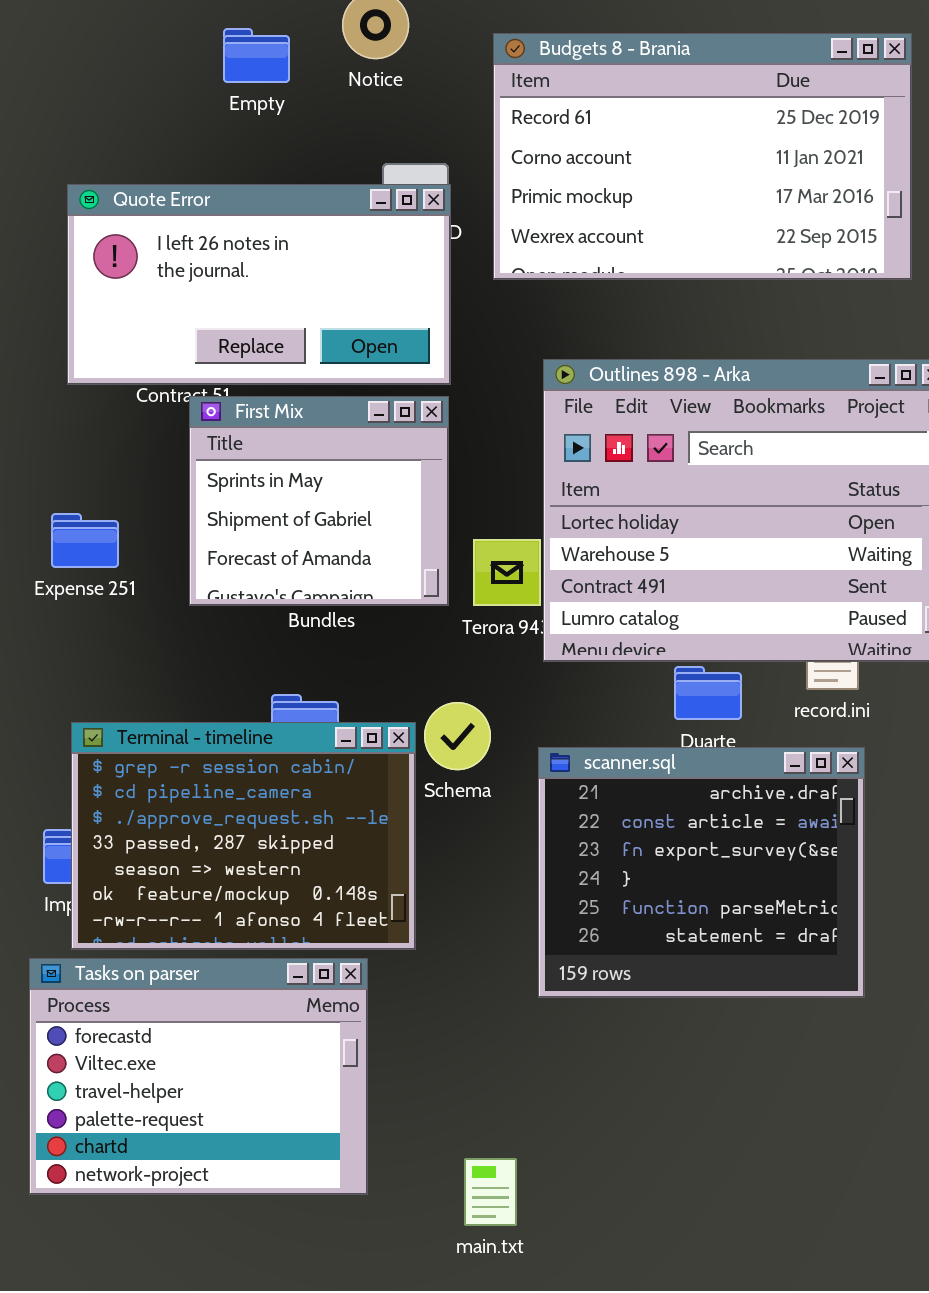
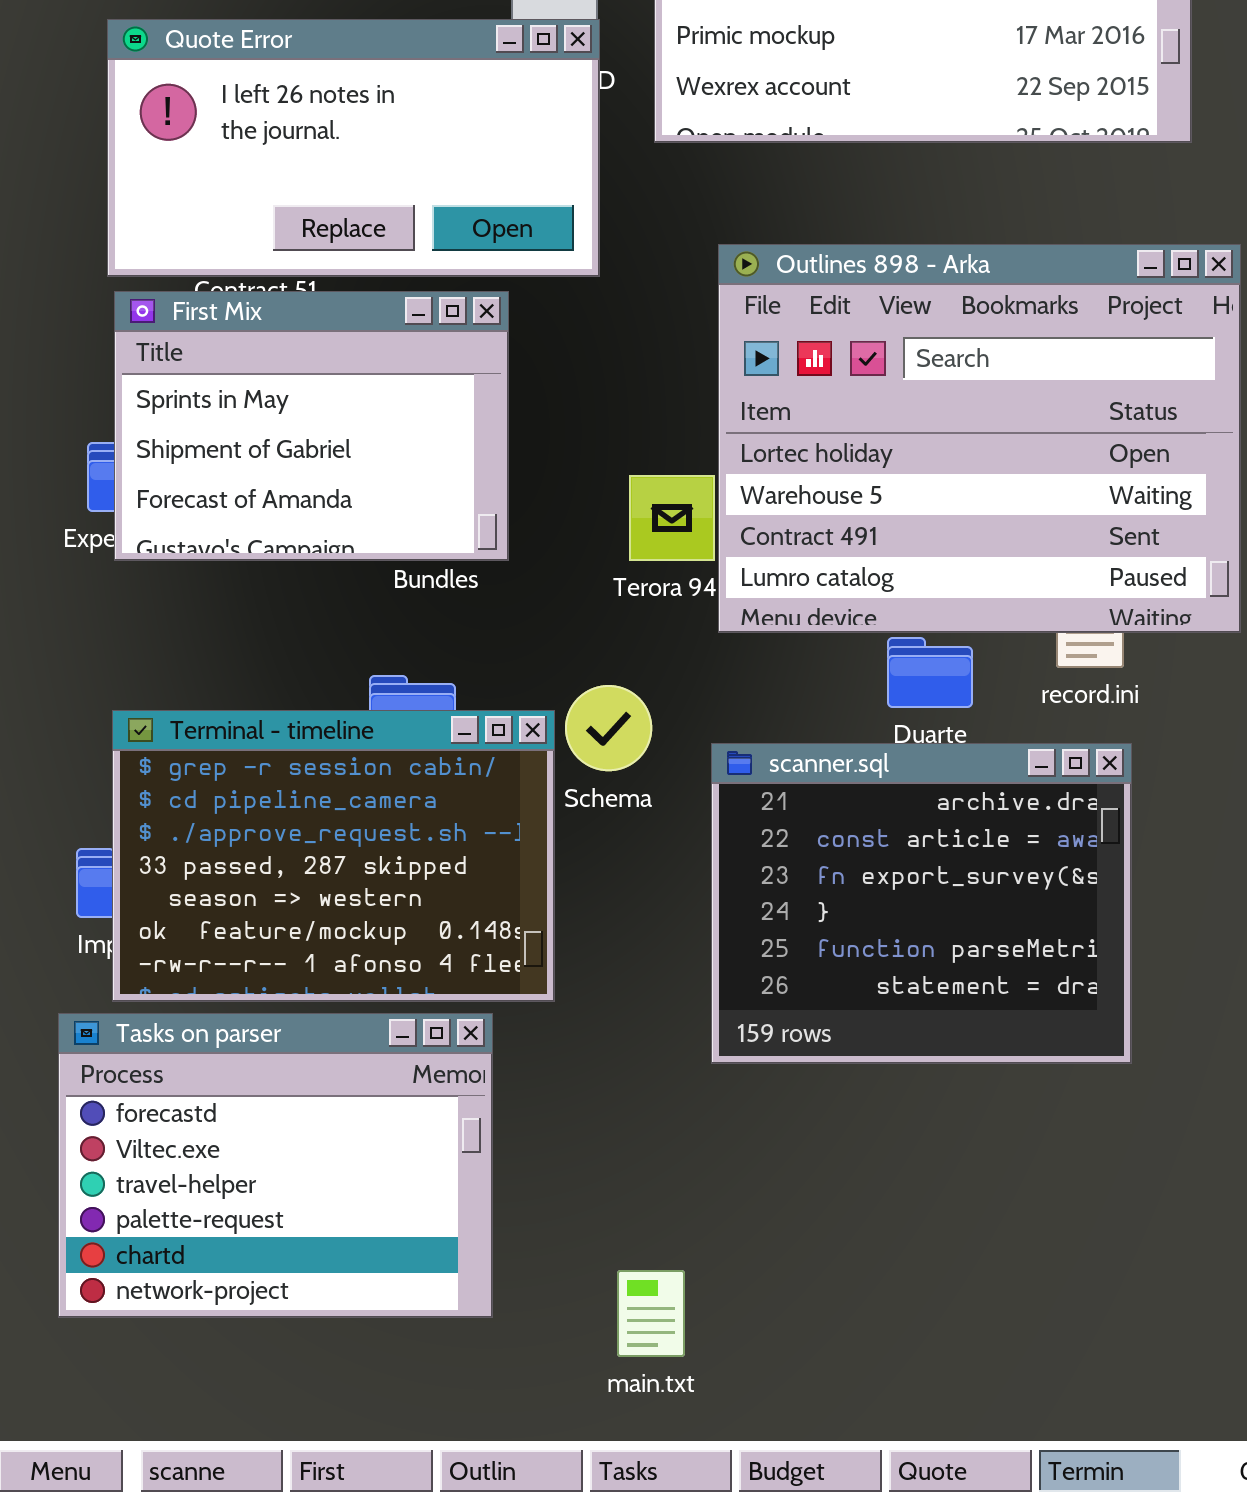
First Mix: [189,396,449,606] -> [114,291,509,561], moved, resized

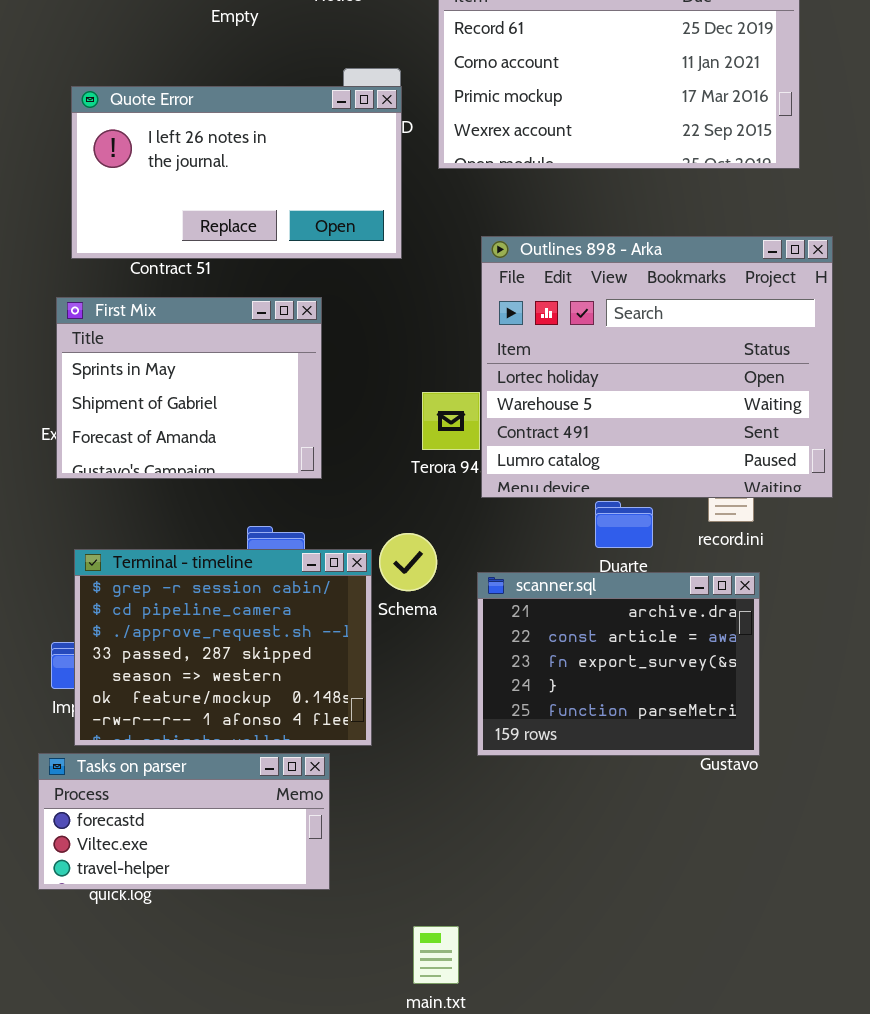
First Mix: [114,291,509,561] -> [56,297,322,479], moved
scanner.sql: [711,743,1132,1064] -> [477,572,760,756], resized
Tasks on parser: [58,1013,493,1318] -> [38,753,330,890], resized

